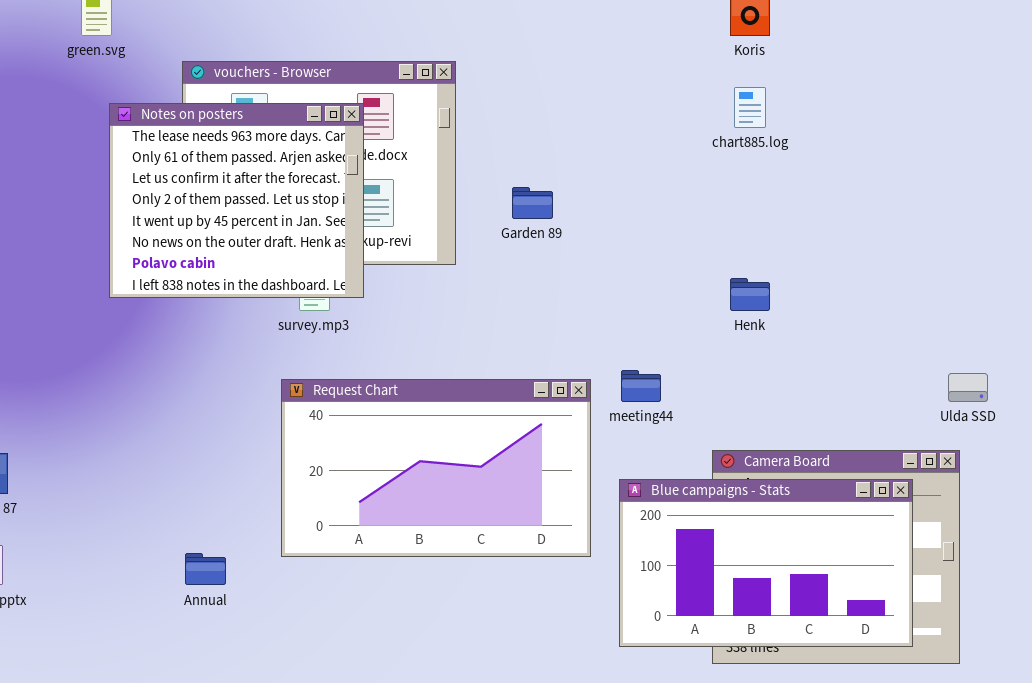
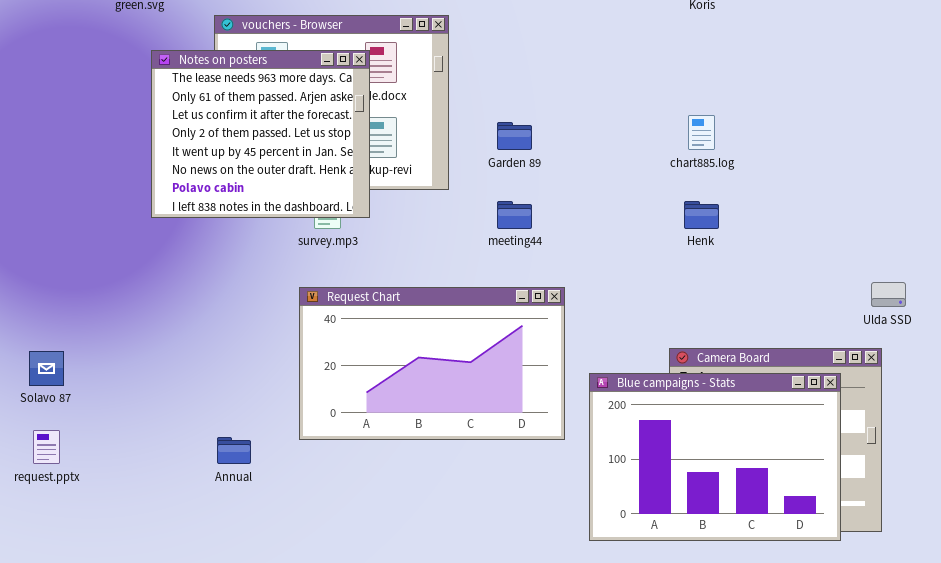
chart885.log: [734,87,766,128] -> [688,115,715,150], moved
meeting44: [621,370,661,402] -> [497,201,532,229], moved
Blue campaigns - Stats: [619,479,913,647] -> [589,373,841,541], resized

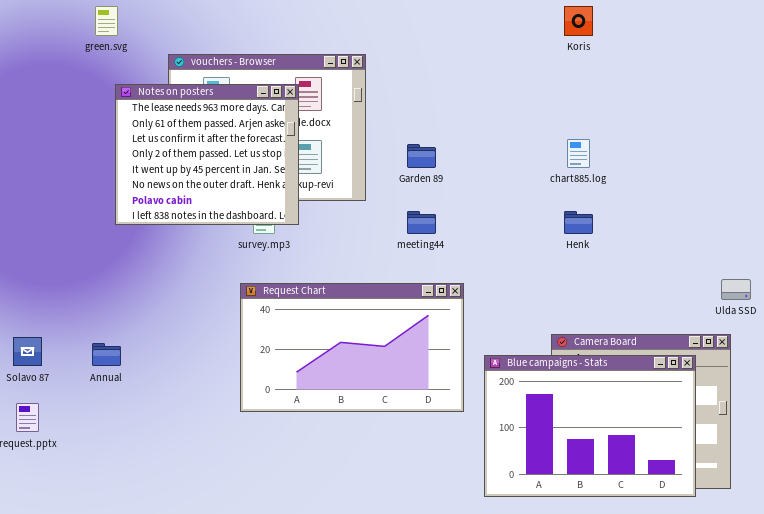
Annual: [217,437,251,464] -> [92,343,121,366], moved

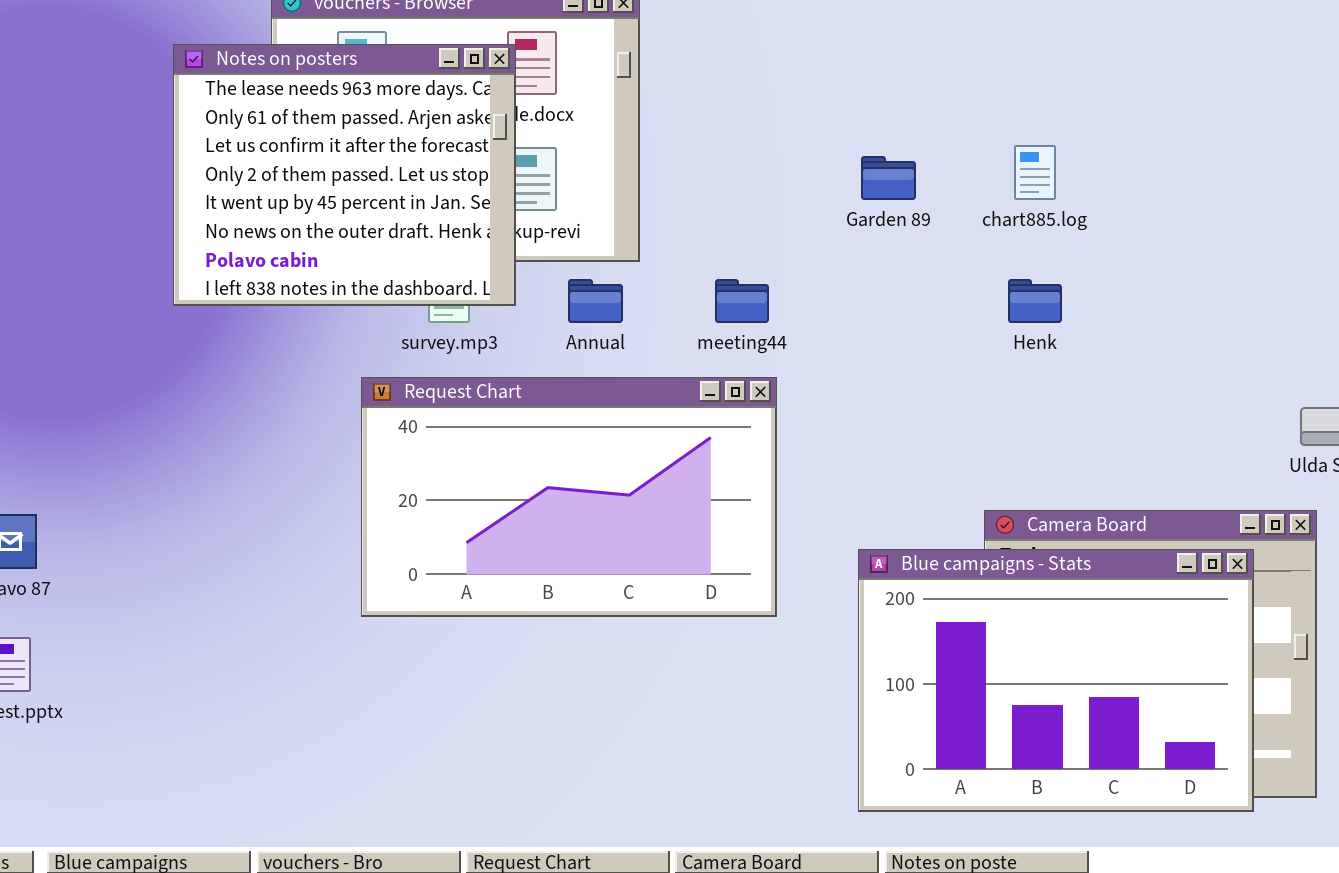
Garden 89: [407,144,436,168] -> [861,156,916,200], moved
Request Chart: [240,283,464,412] -> [361,377,777,617], moved
Annual: [92,343,121,366] -> [568,279,623,323], moved

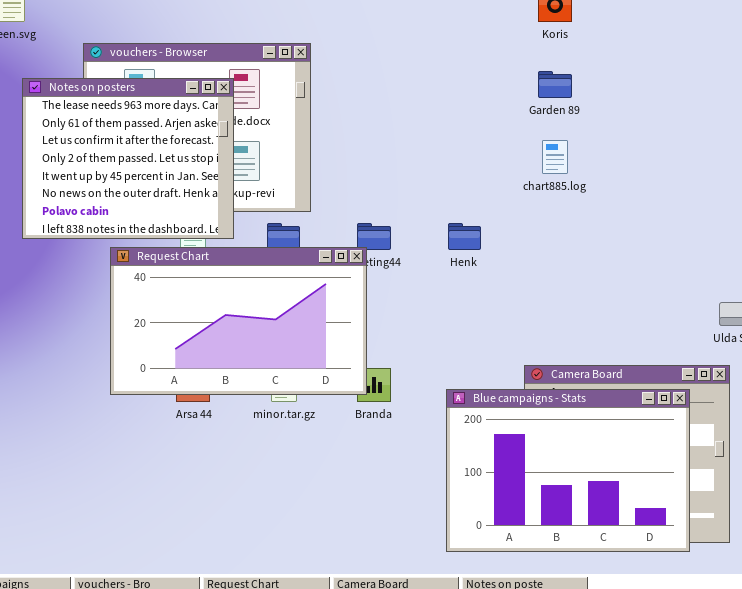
Garden 89: [861,156,916,200] -> [538,71,572,98], moved
Henk: [1008,279,1062,323] -> [448,223,481,250], moved
Request Chart: [361,377,777,617] -> [110,247,367,395], moved

